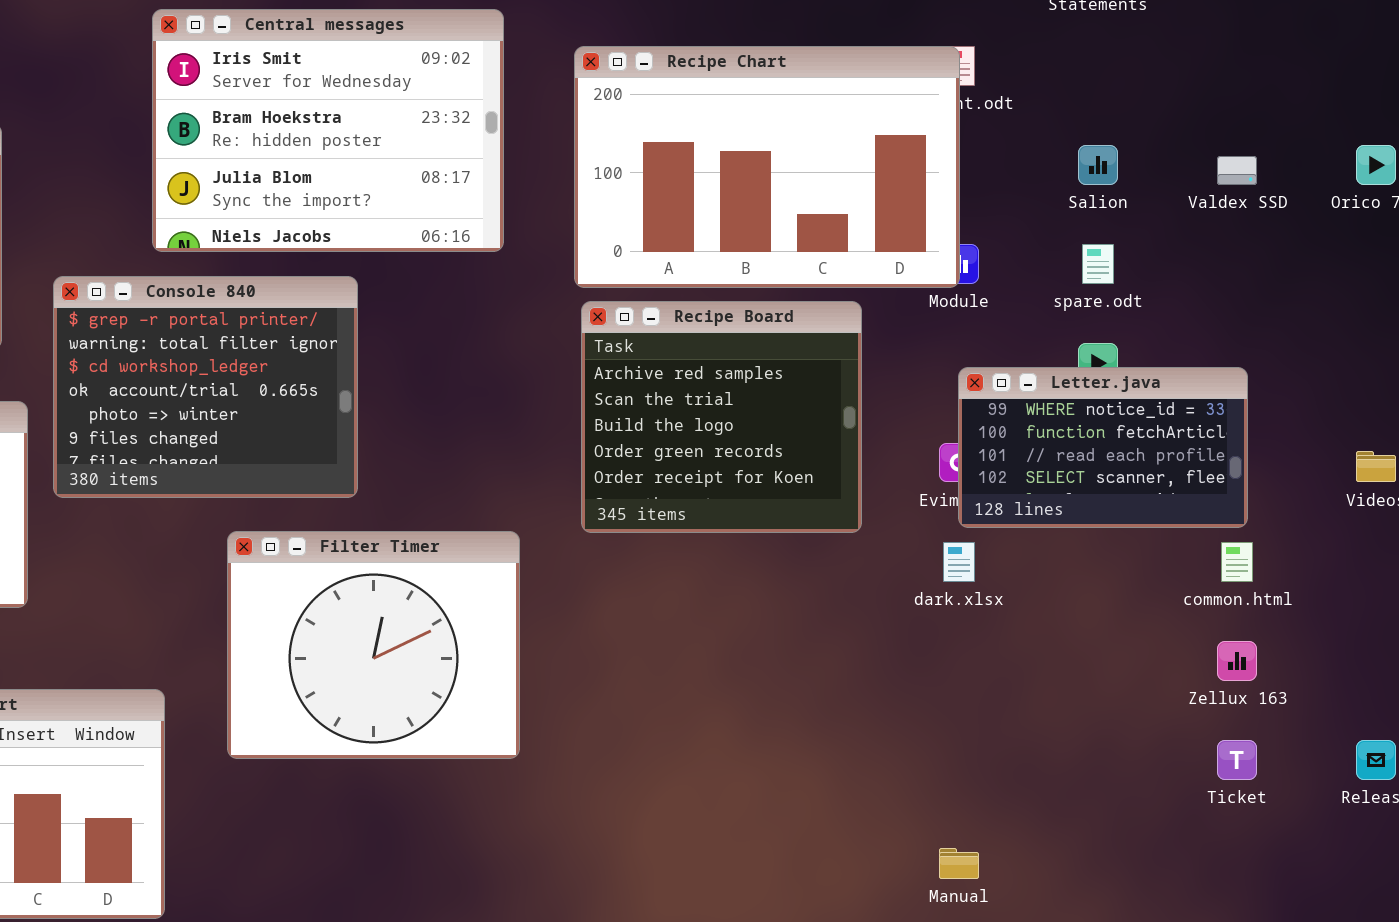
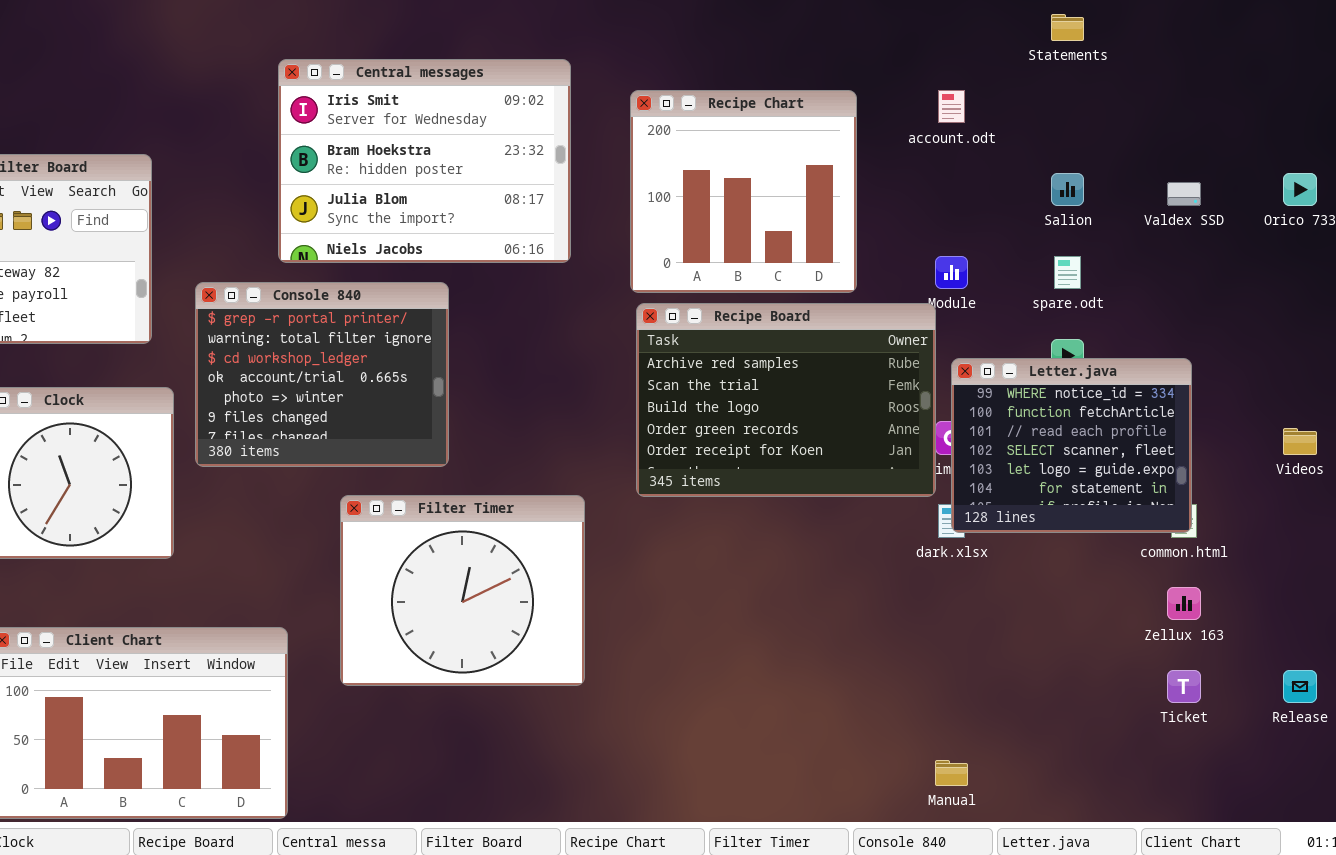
Recipe Chart: [574,46,960,288] -> [630,90,857,293], resized
Recipe Board: [581,301,862,533] -> [636,303,936,497], resized
Letter.java: [958,367,1248,528] -> [951,358,1192,533], resized

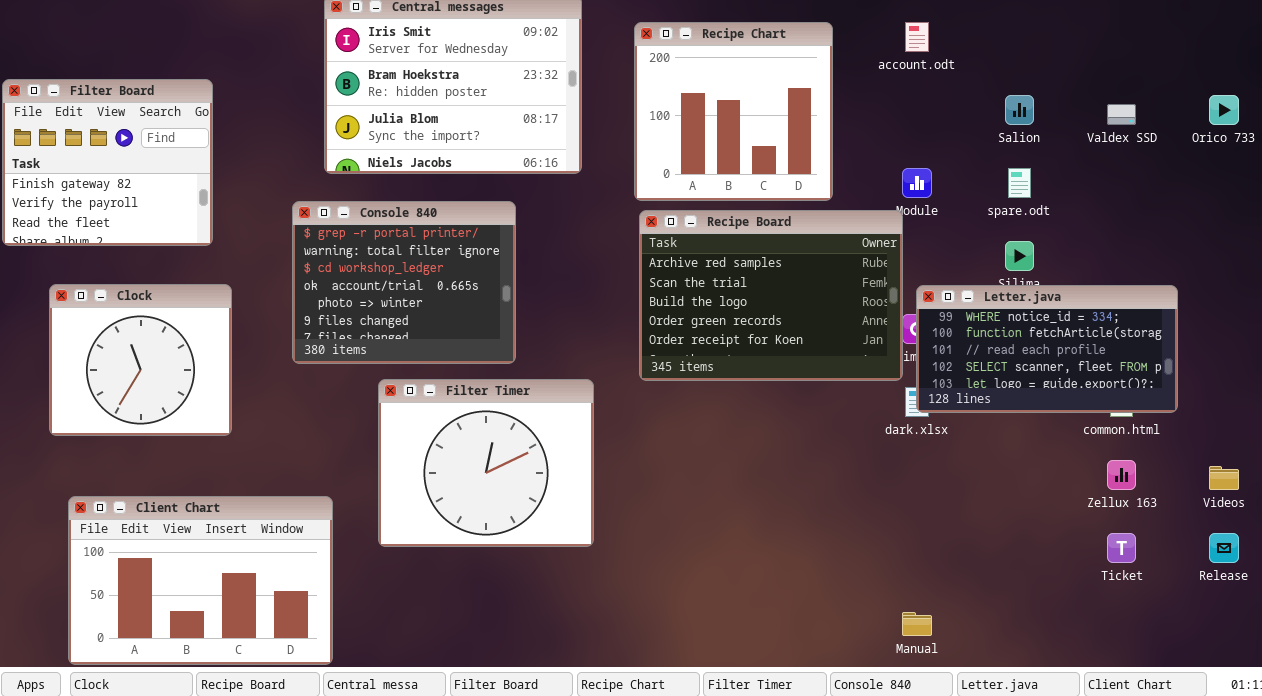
Console 840: [195,282,449,467] -> [292,201,516,364], moved
Letter.java: [951,358,1192,533] -> [916,285,1178,413], resized
Videos: [1283,428,1317,455] -> [1209,466,1239,490], moved

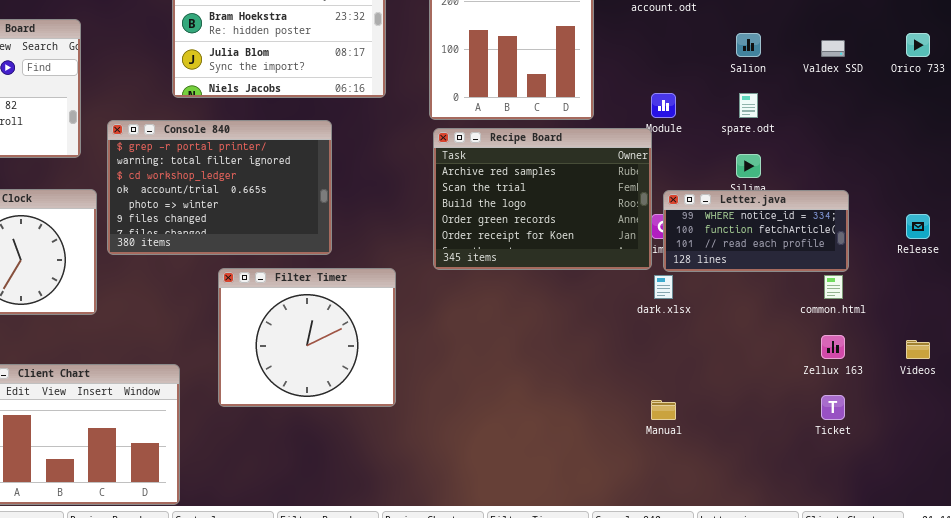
Console 840: [292,201,516,364] -> [107,120,332,255], resized
Letter.java: [916,285,1178,413] -> [663,190,849,272], resized
Release: [1209,533,1239,563] -> [906,214,930,239], moved
Manual: [902,612,932,636] -> [651,400,676,420], moved

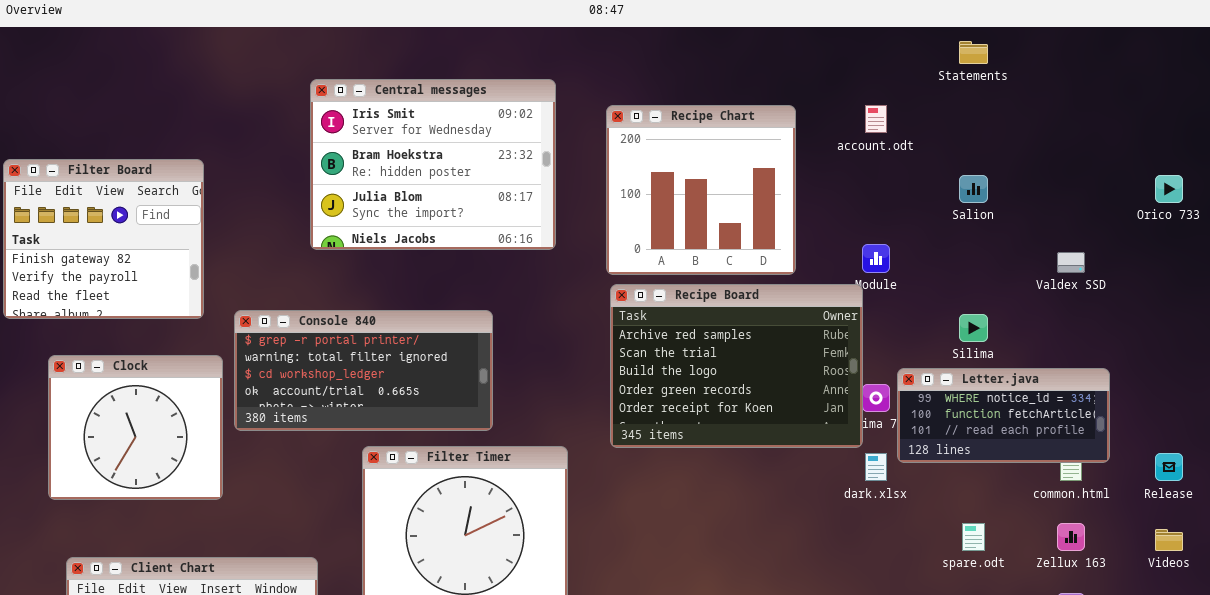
Valdex SSD: [821,40,845,57] -> [1057,252,1085,273], moved
spare.odt: [739,93,758,118] -> [962,523,985,551], moved
Console 840: [107,120,332,255] -> [234,310,493,431], resized
Letter.java: [663,190,849,272] -> [897,368,1110,463], moved
Release: [906,214,930,239] -> [1155,453,1183,481], moved

